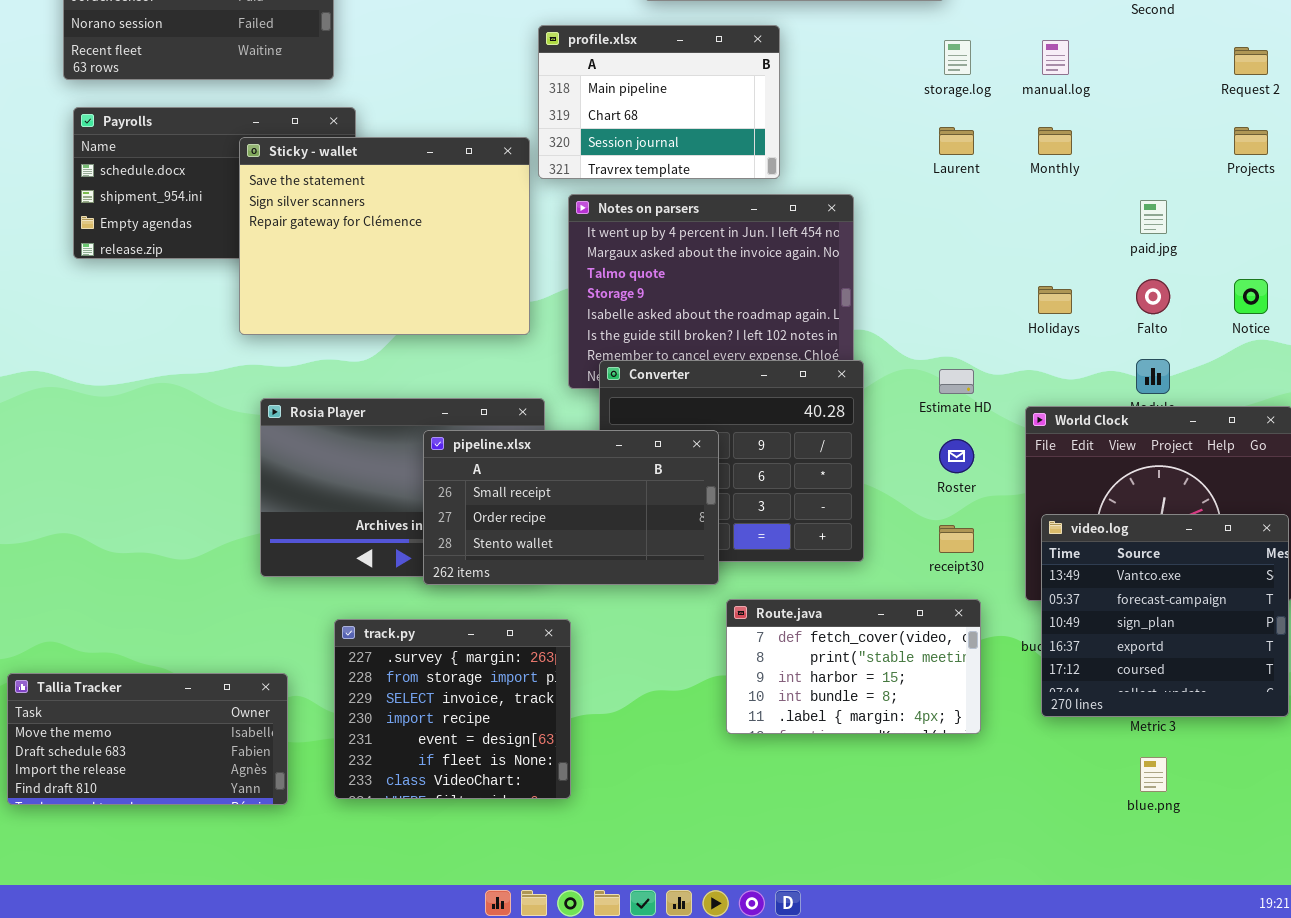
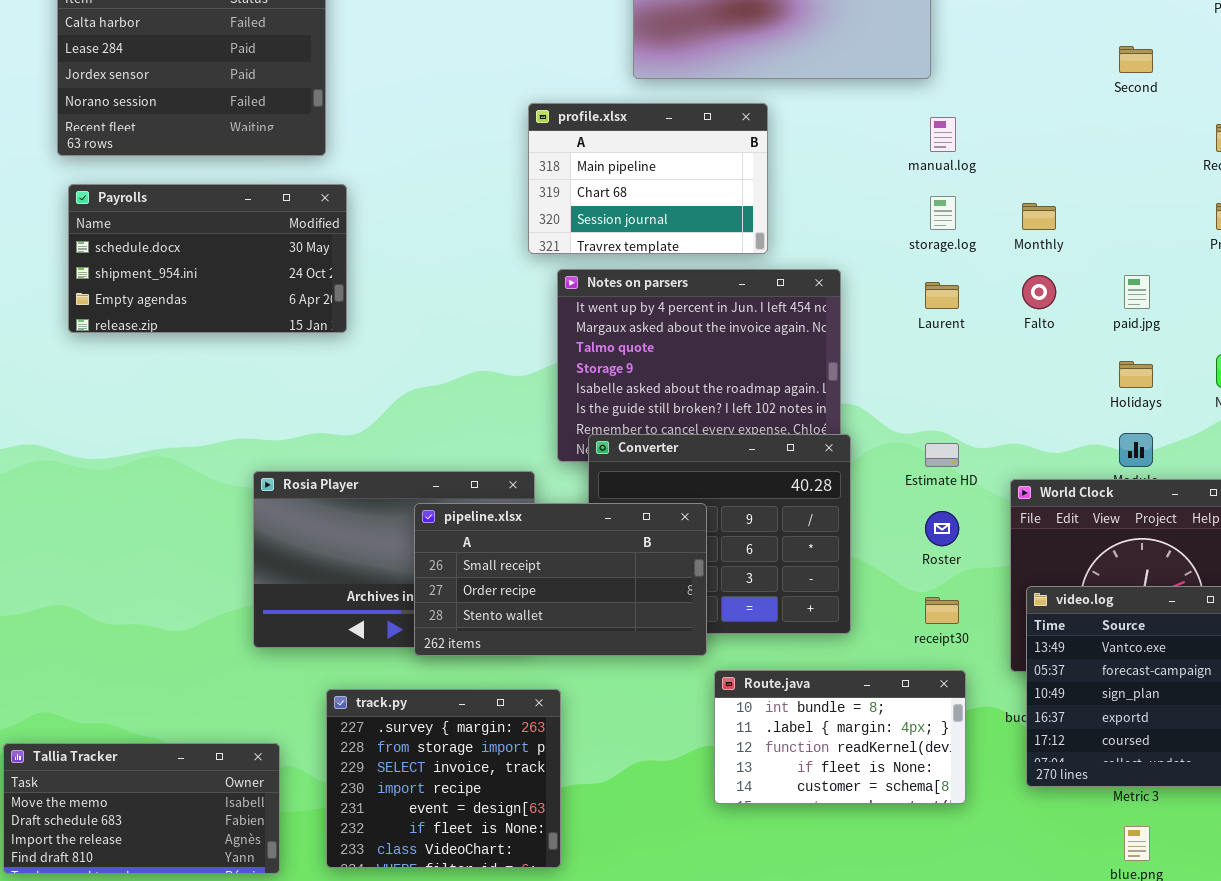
storage.log: [944,40,971,75] -> [930,196,956,230], moved
manual.log: [1042,40,1069,75] -> [930,117,956,152], moved
Laurent: [939,127,974,155] -> [925,282,959,309], moved
Sticky - wallet: [239,137,530,335] -> none, closed
Falto: [1136,279,1170,314] -> [1022,275,1056,309], moved
Holidays: [1038,286,1072,314] -> [1119,361,1153,388], moved
Route.java: [726,599,981,734] -> [714,670,966,804], scrolled down 3 rows

